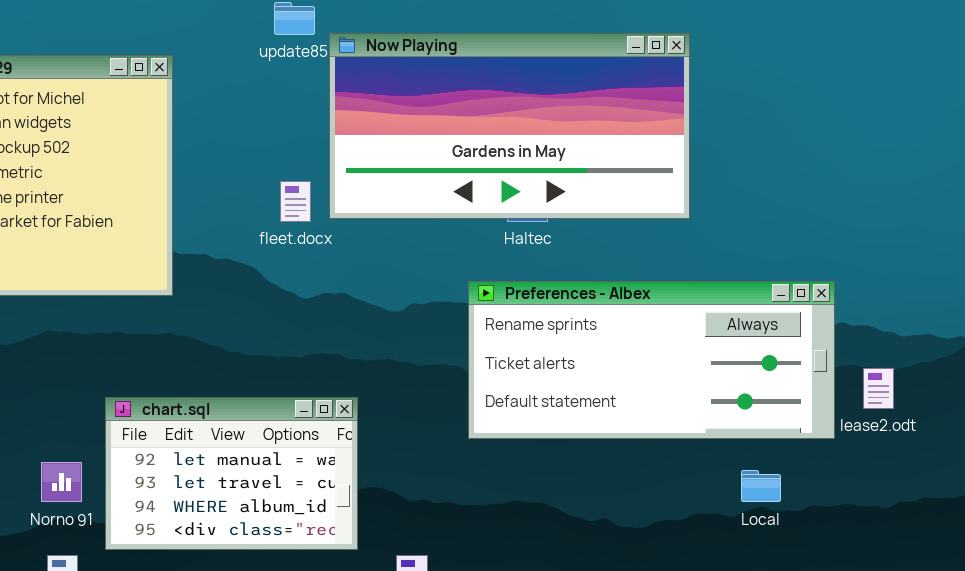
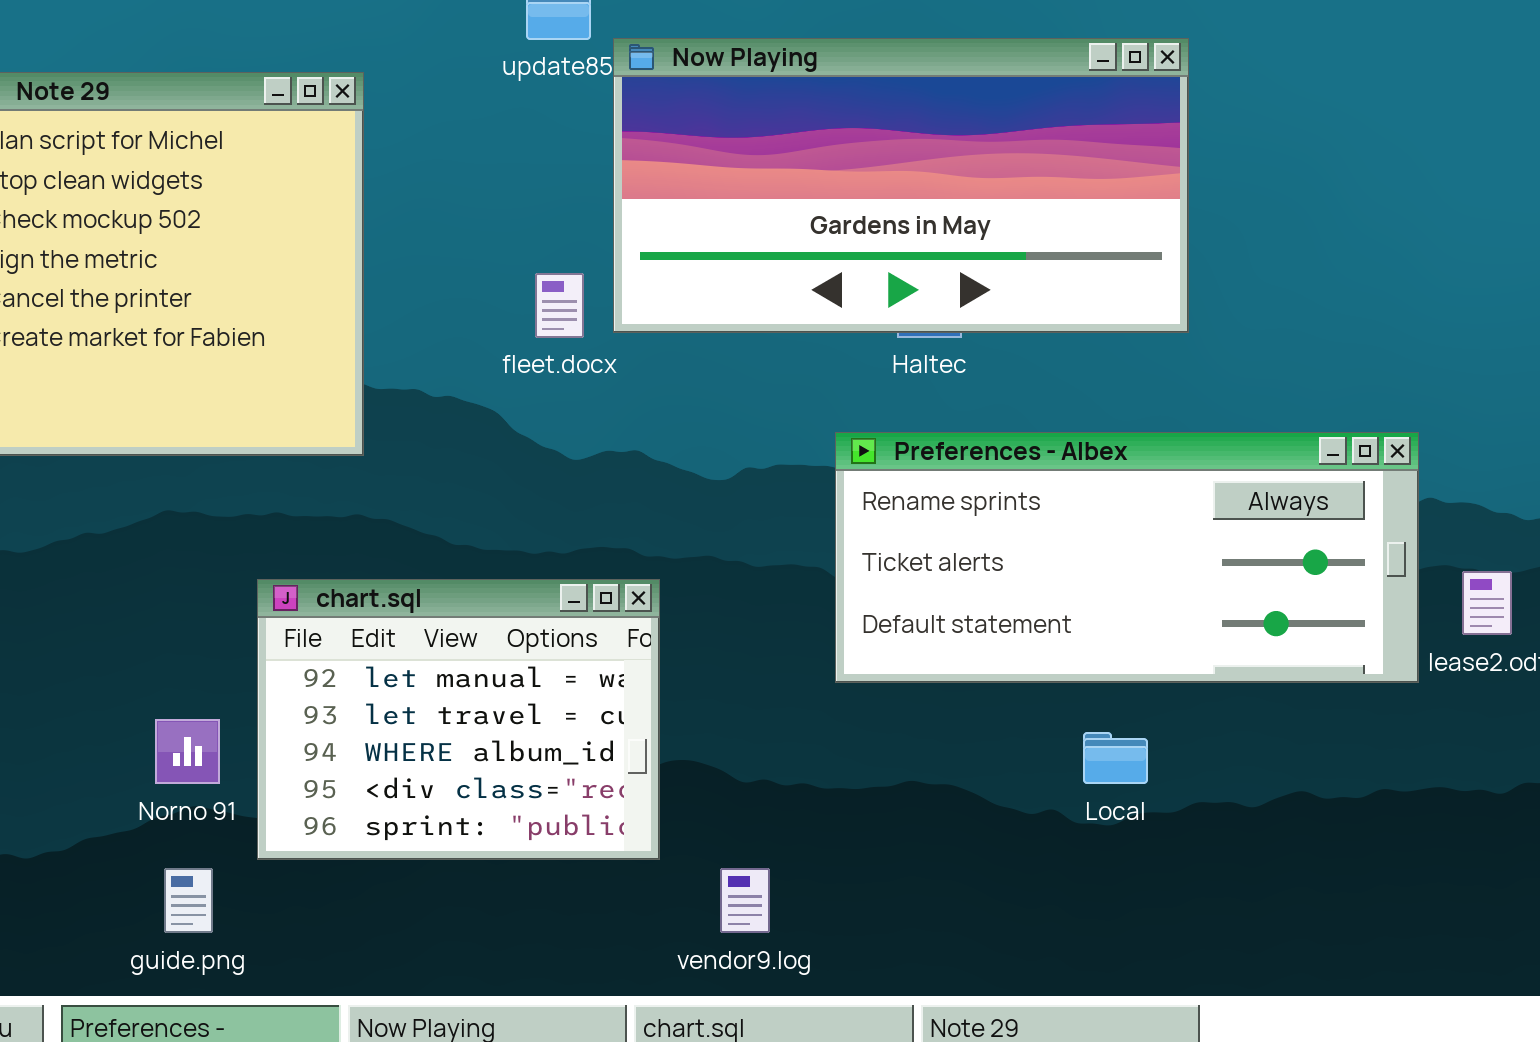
chart.sql: [105,397,358,550] -> [257,579,660,860], resized
Local: [741,470,781,502] -> [1083,732,1148,784], moved

